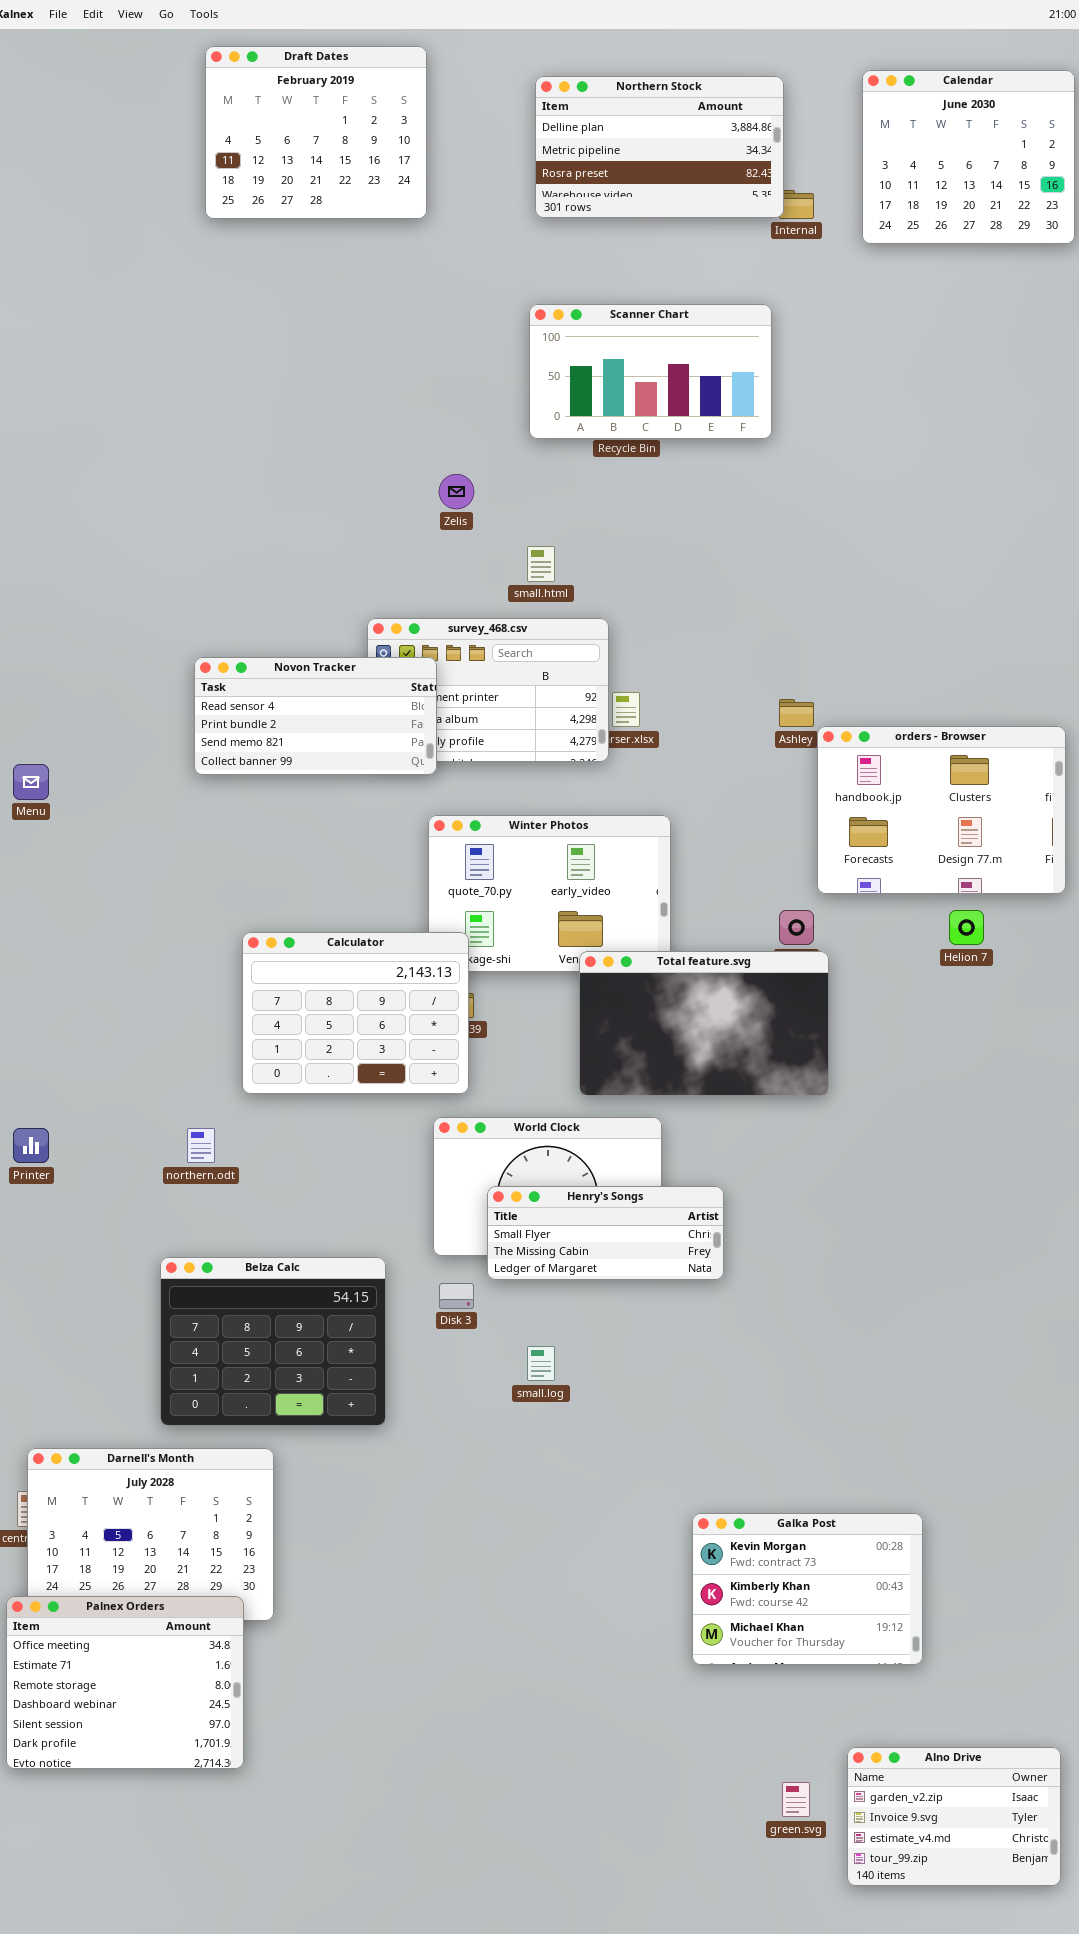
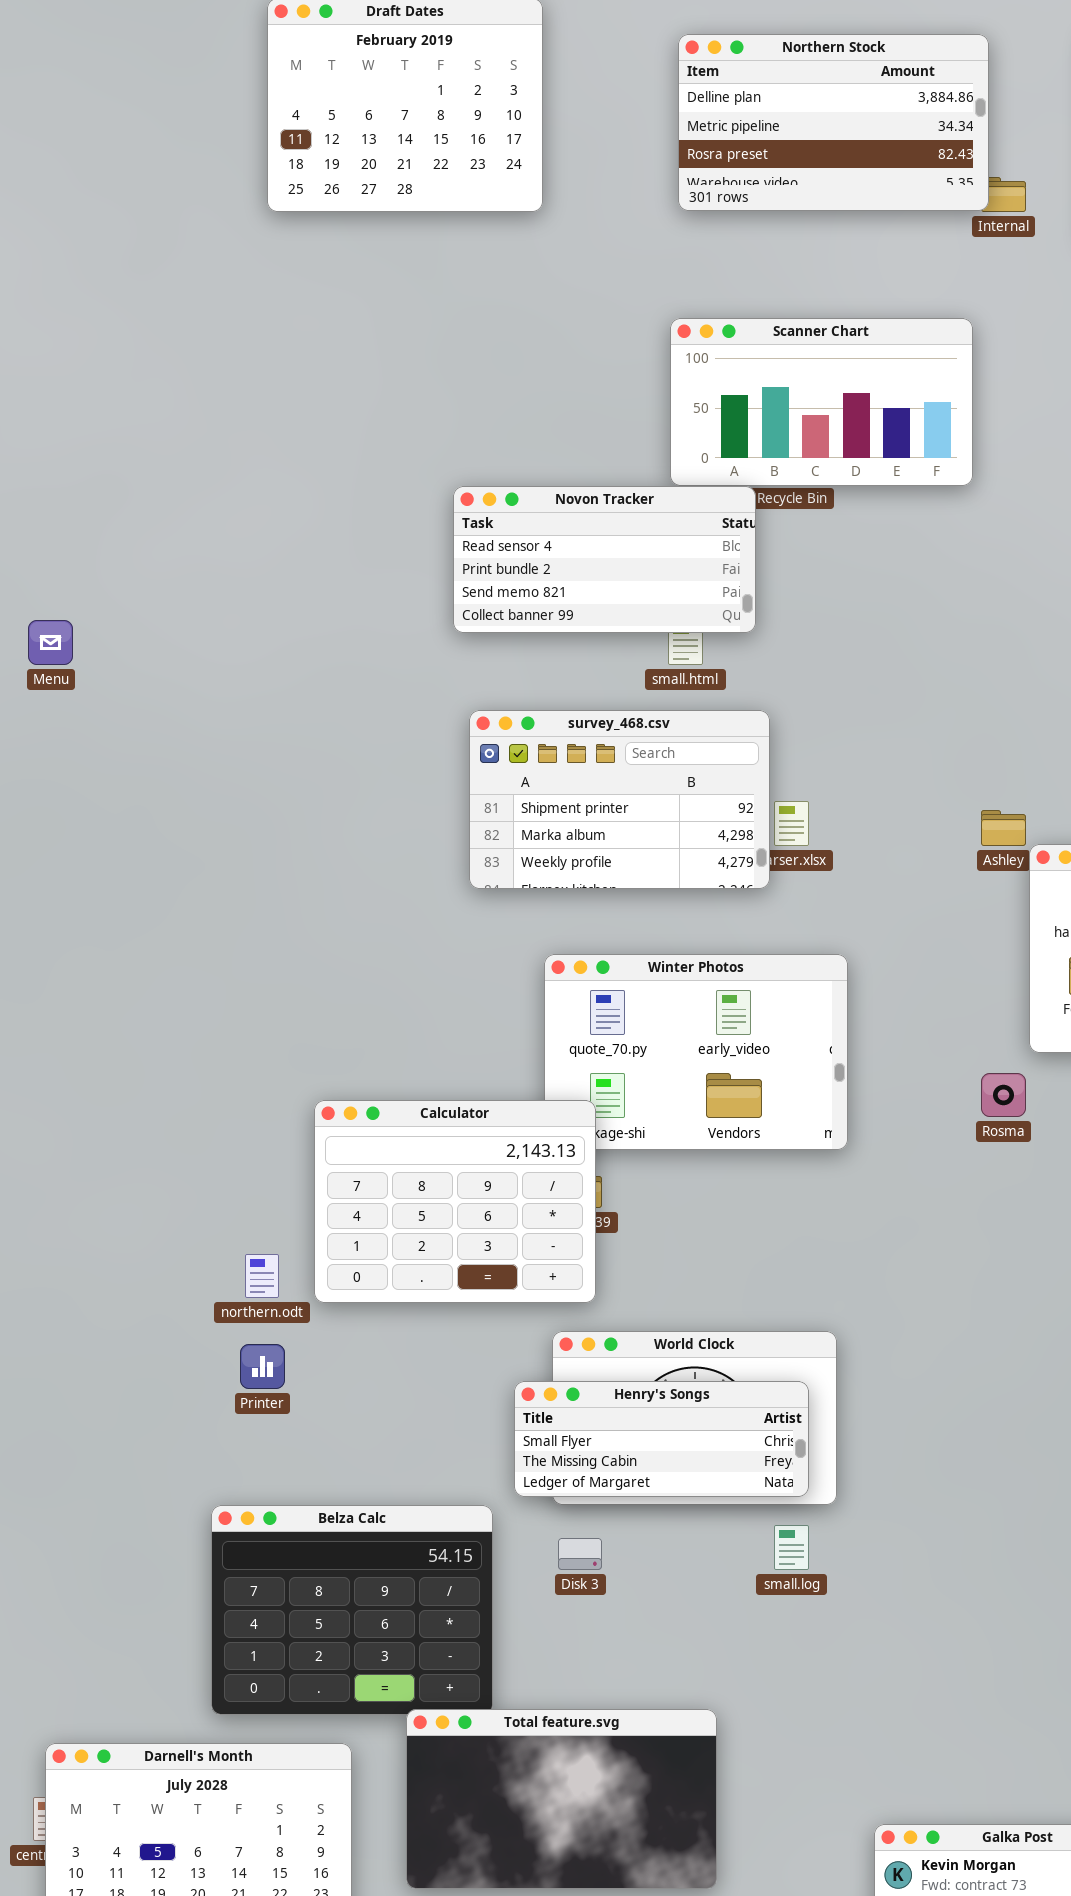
Novon Tracker: [194,657,437,775] -> [453,486,756,633], moved
Menu: [13,764,49,800] -> [28,620,73,665], moved
Total feature.svg: [579,951,829,1096] -> [406,1709,717,1889], moved
Printer: [13,1128,49,1163] -> [240,1344,285,1389], moved
northern.odt: [187,1128,215,1163] -> [245,1254,279,1298], moved
Henry's Songs: [487,1186,724,1280] -> [514,1381,809,1497], moved
small.log: [527,1346,555,1381] -> [774,1525,809,1570], moved

